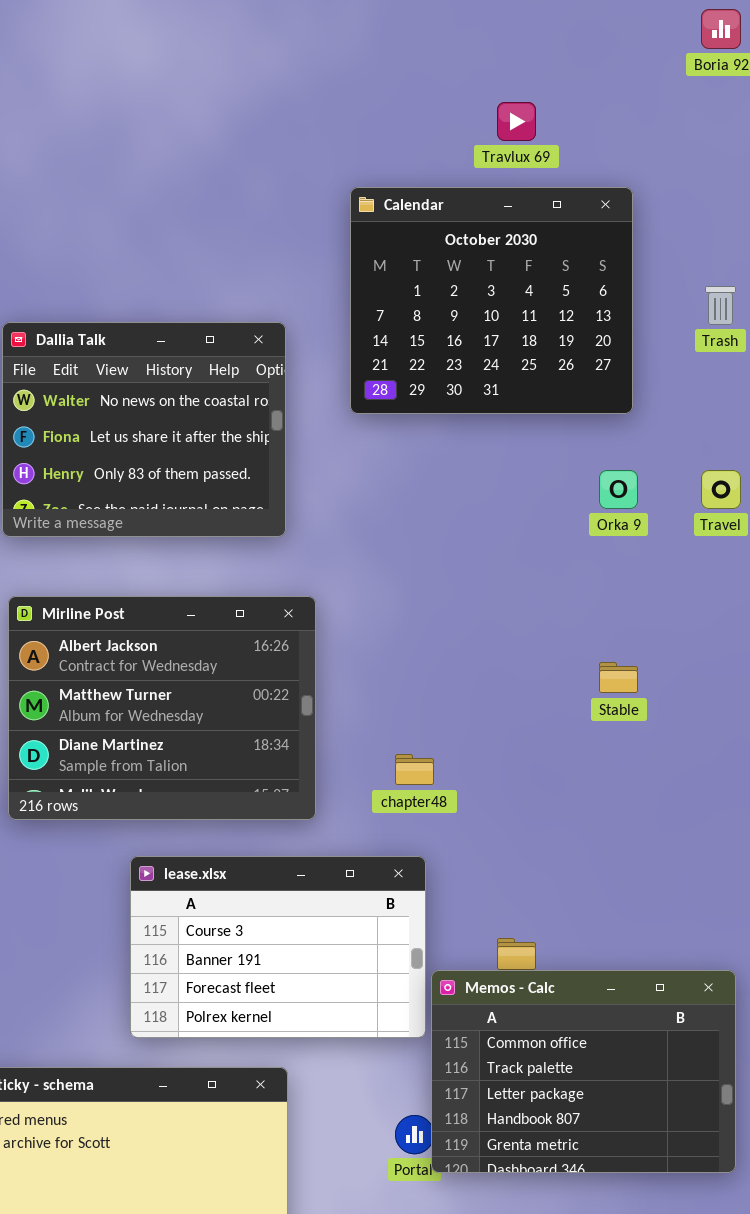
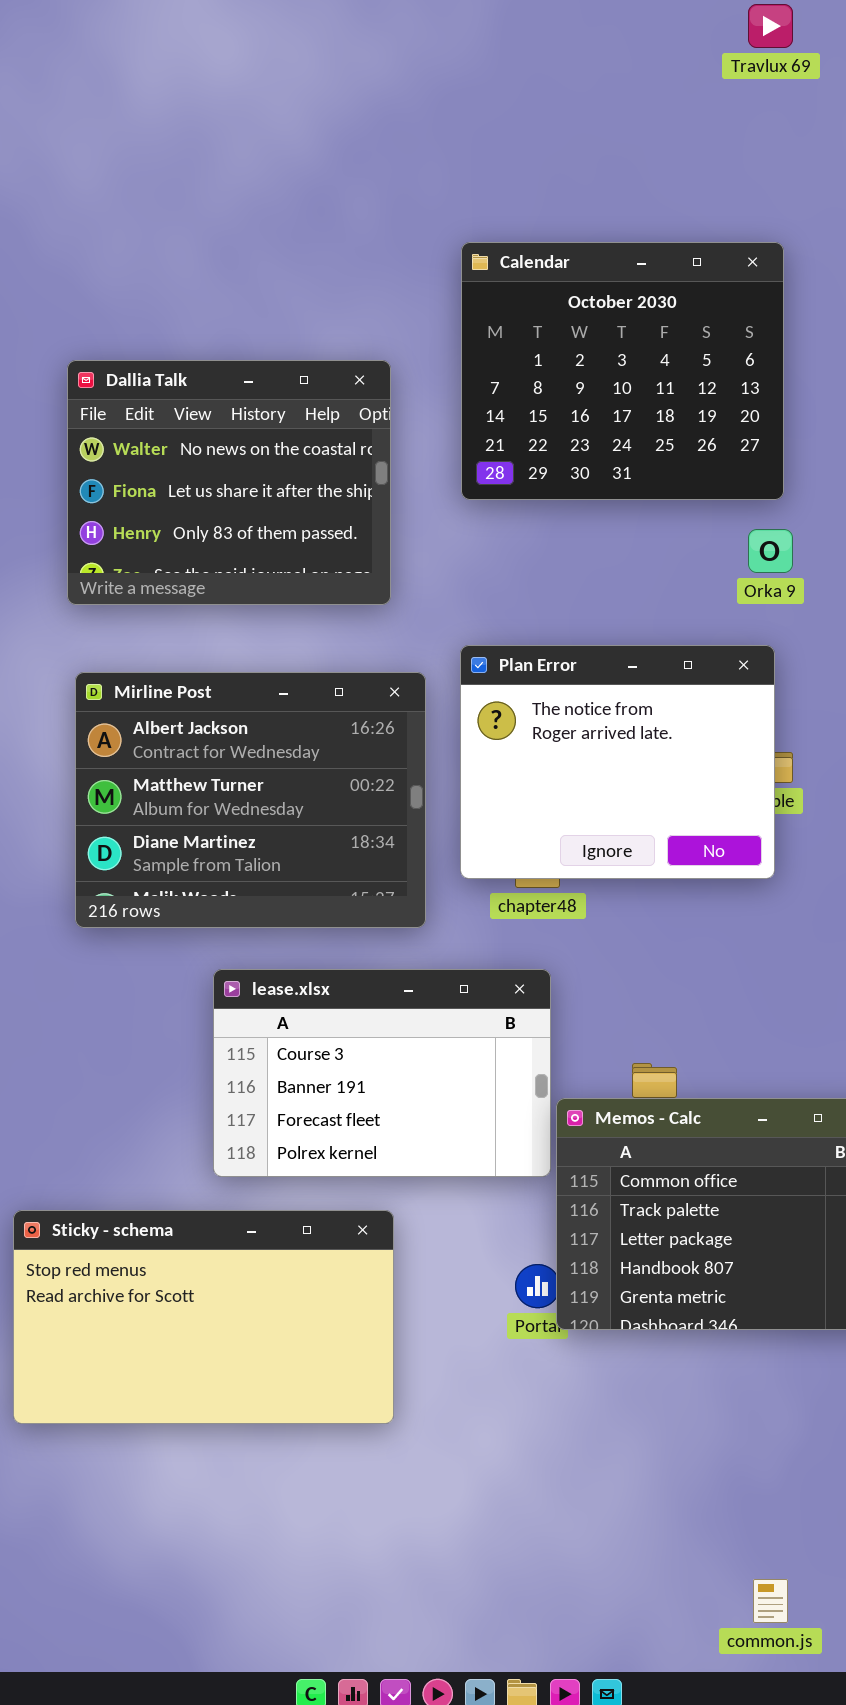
Travlux 69: [497,102,536,141] -> [748,4,793,48], moved
Calendar: [350,187,633,414] -> [461,242,784,500], moved
Plan Error: none -> [460,645,775,879], opened

